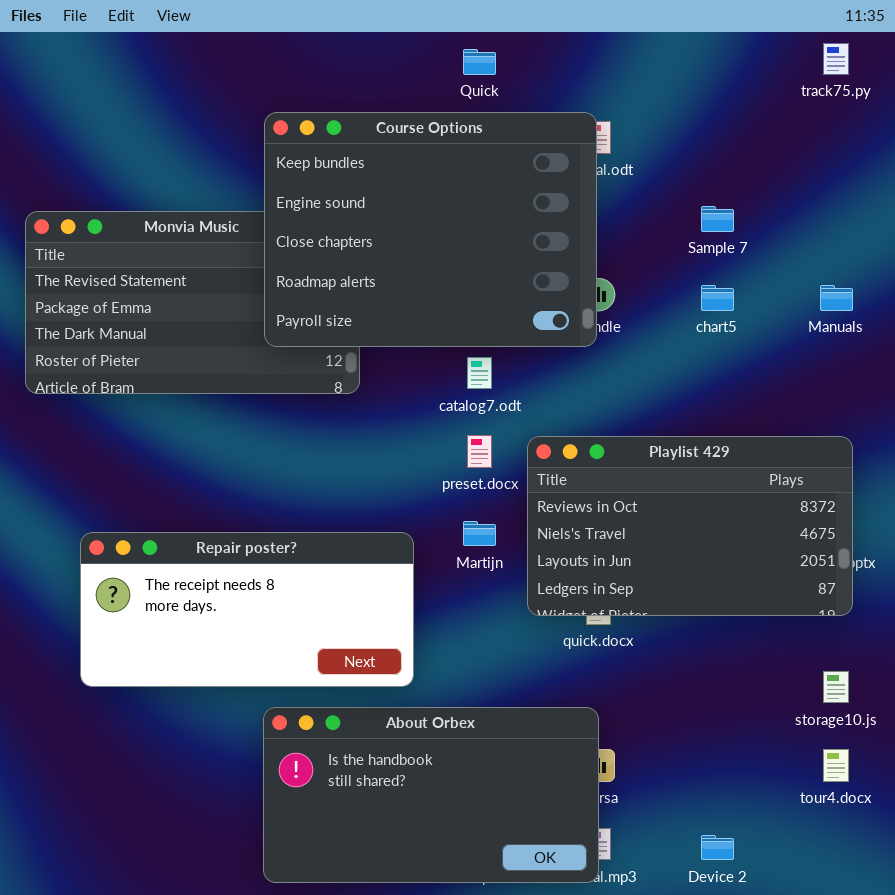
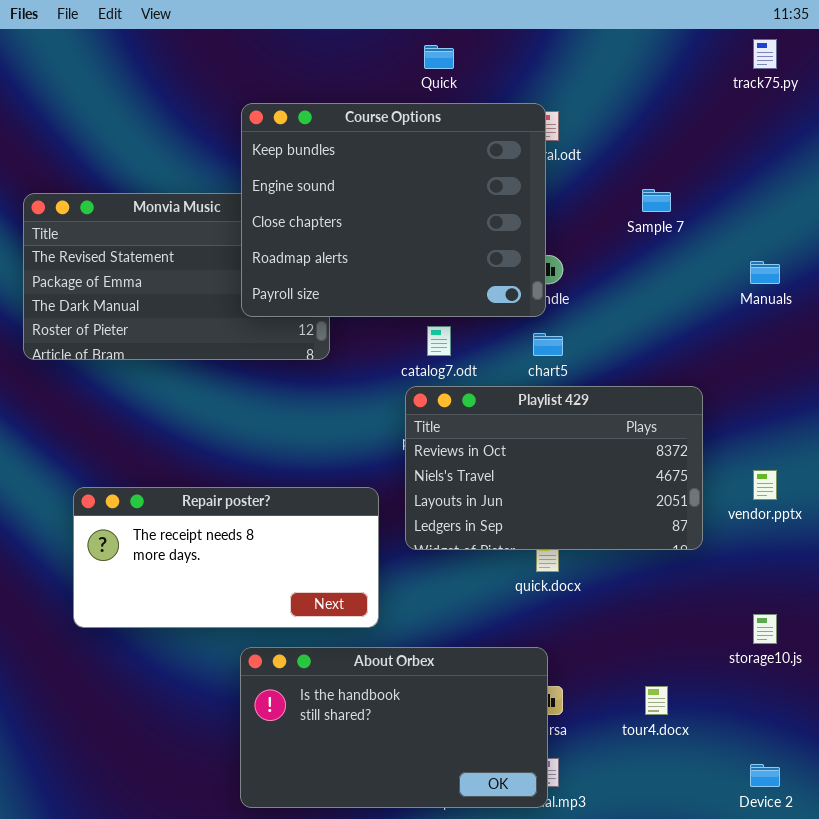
chart5: [701,285,734,311] -> [533,333,563,356], moved
Playlist 429: [527,436,853,616] -> [405,386,703,550], moved
tour4.docx: [823,749,849,782] -> [645,686,668,715], moved
Device 2: [701,835,734,860] -> [750,764,780,787], moved

